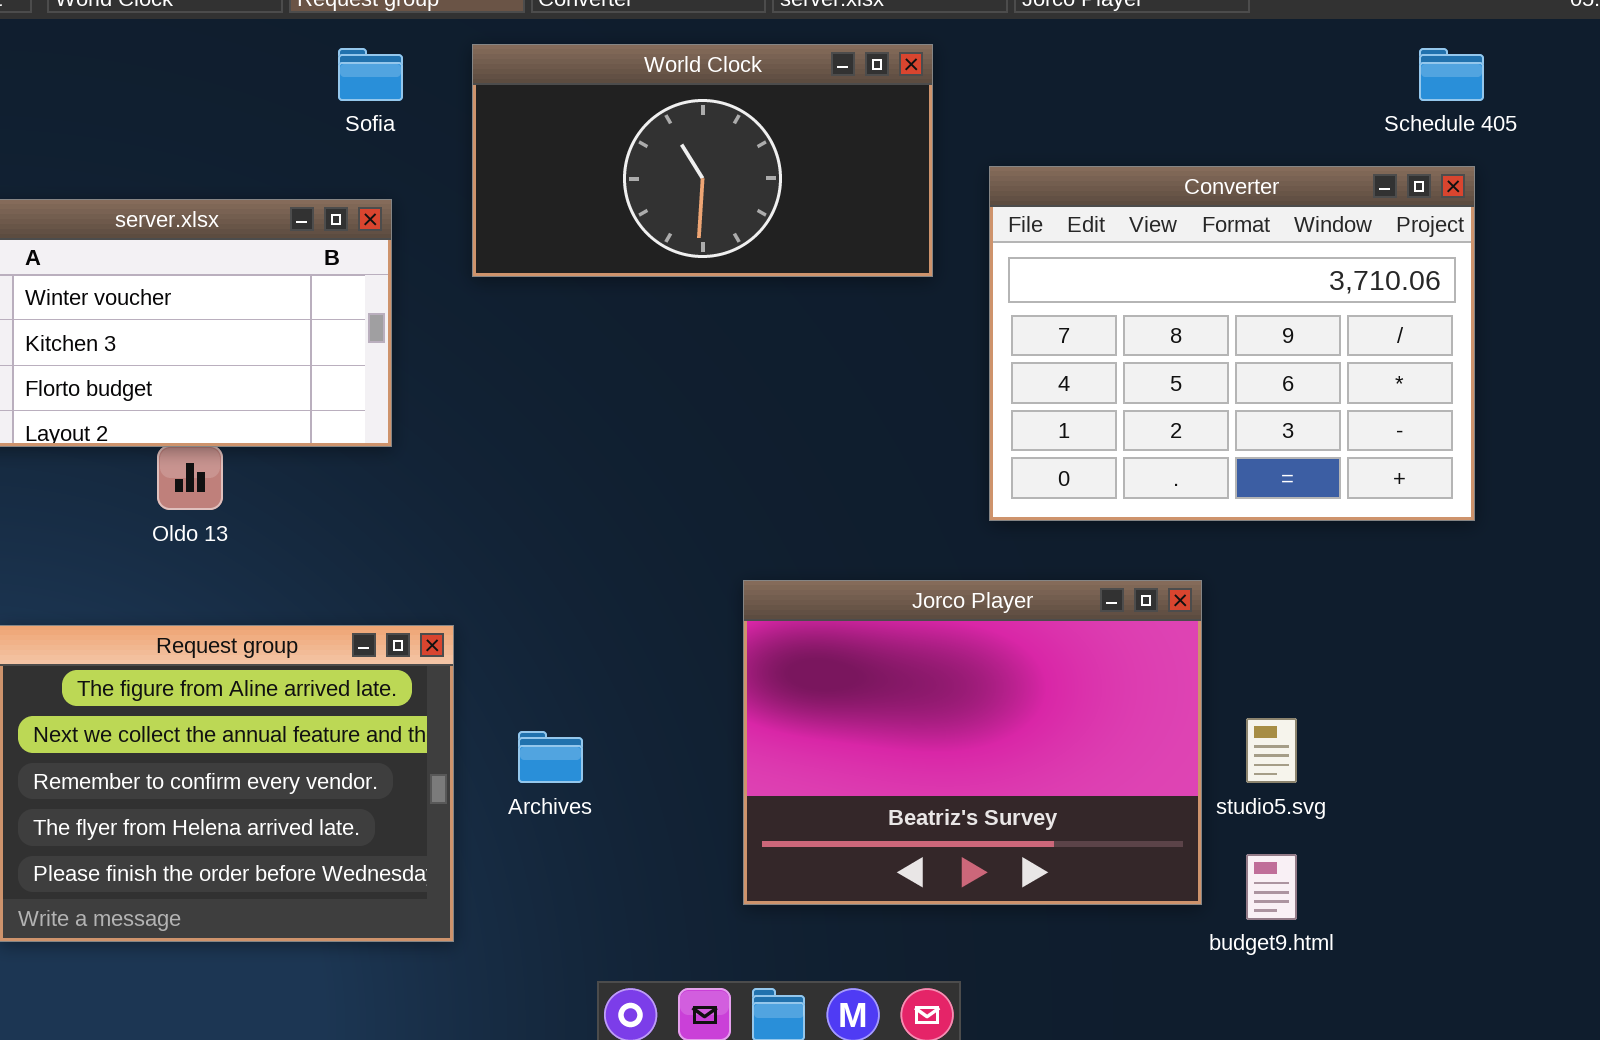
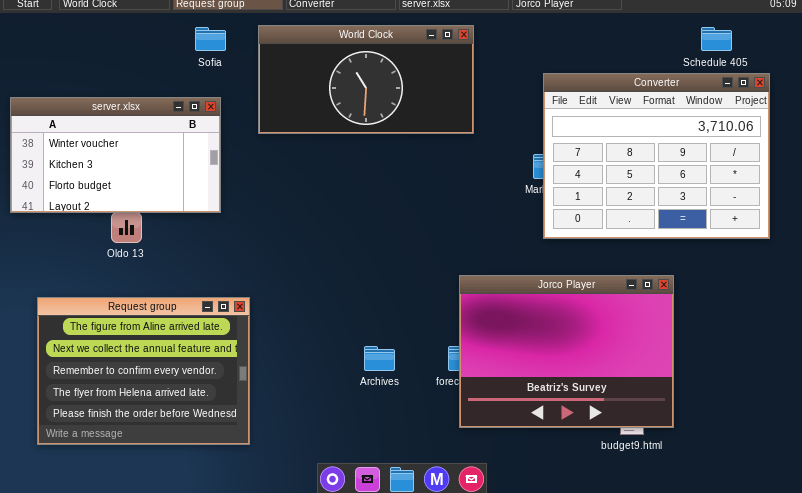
Converter: [989,166,1475,521] -> [543,73,770,239], moved
Jorco Player: [743,580,1202,905] -> [459,275,674,428], moved
Archives: [518,731,583,783] -> [364,346,395,371], moved

